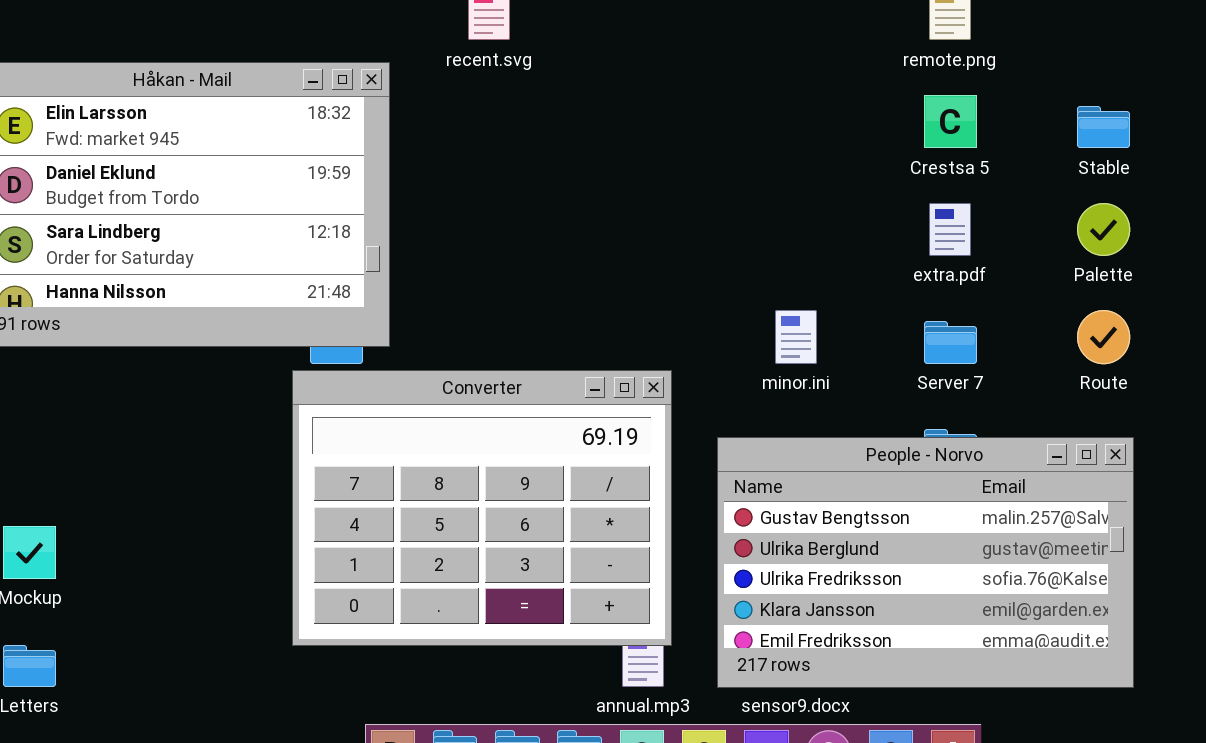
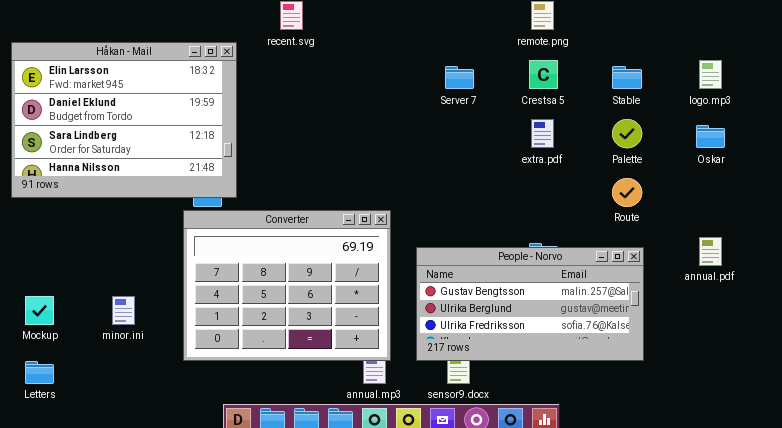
minor.ini: [775,310,817,364] -> [112,296,135,325], moved
Server 7: [924,321,977,364] -> [445,66,474,89], moved
People - Norvo: [717,437,1134,688] -> [416,247,644,361], resized

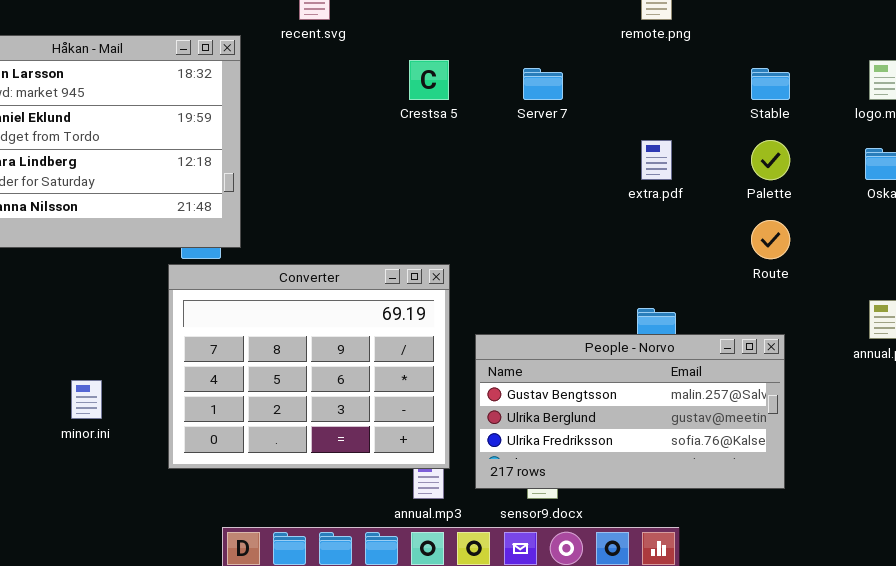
Crestsa 5: [529,60,558,89] -> [409,60,449,100], moved
People - Norvo: [416,247,644,361] -> [475,334,785,489], moved

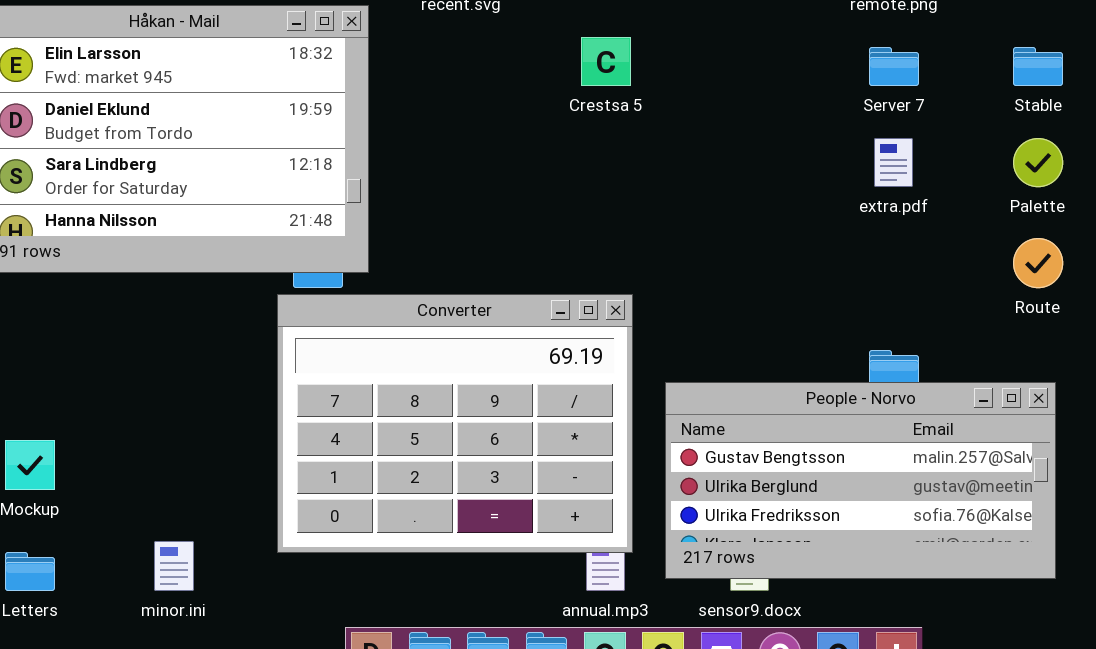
Server 7: [523,68,563,100] -> [869,47,919,86], moved
minor.ini: [71,380,102,419] -> [154,541,194,591], moved

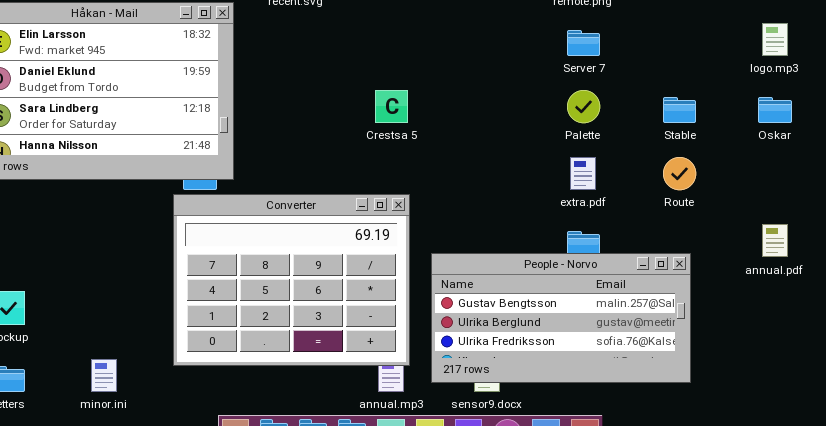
Crestsa 5: [581,37,631,86] -> [375,90,408,123], moved
Stable: [1013,47,1063,86] -> [663,97,696,123], moved
extra.pdf: [874,138,913,187] -> [570,157,596,190], moved
Palette: [1013,138,1063,187] -> [567,90,600,123], moved

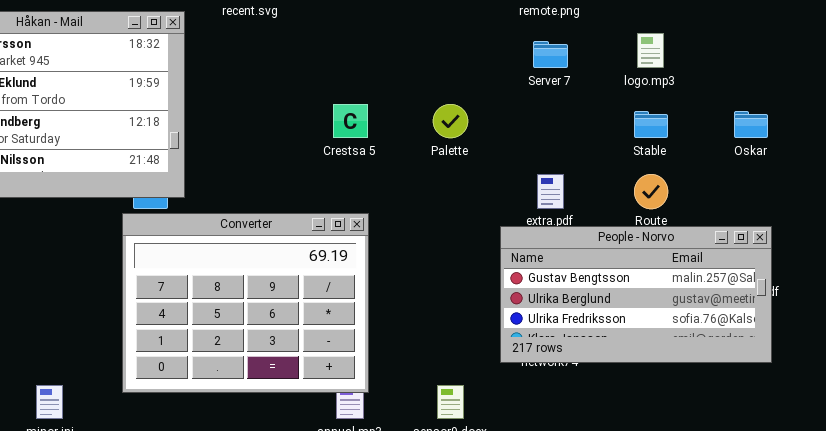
logo.mp3: [762,23,788,56] -> [637,33,664,68], moved
Palette: [567,90,600,123] -> [433,104,468,138], moved
People - Norvo: [431,253,691,383] -> [500,226,772,363], moved

